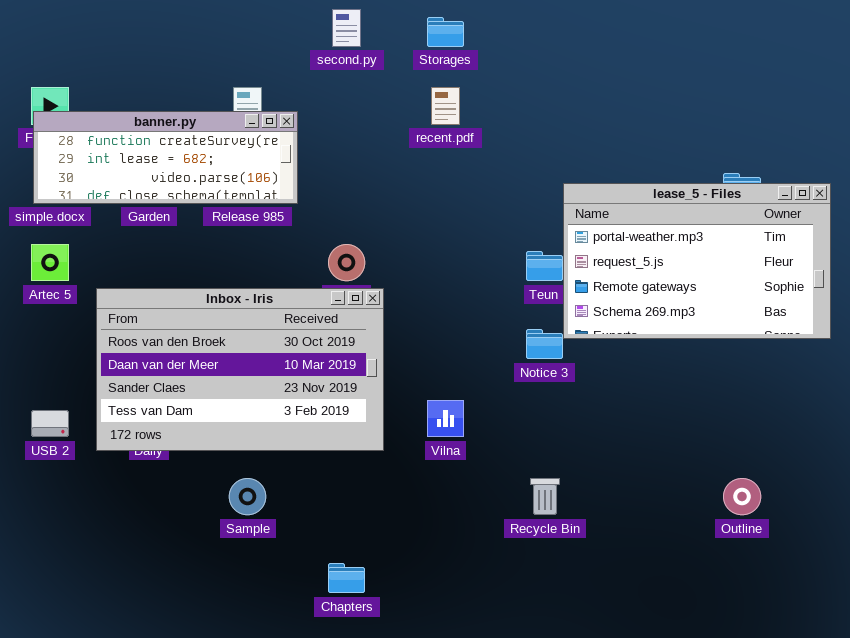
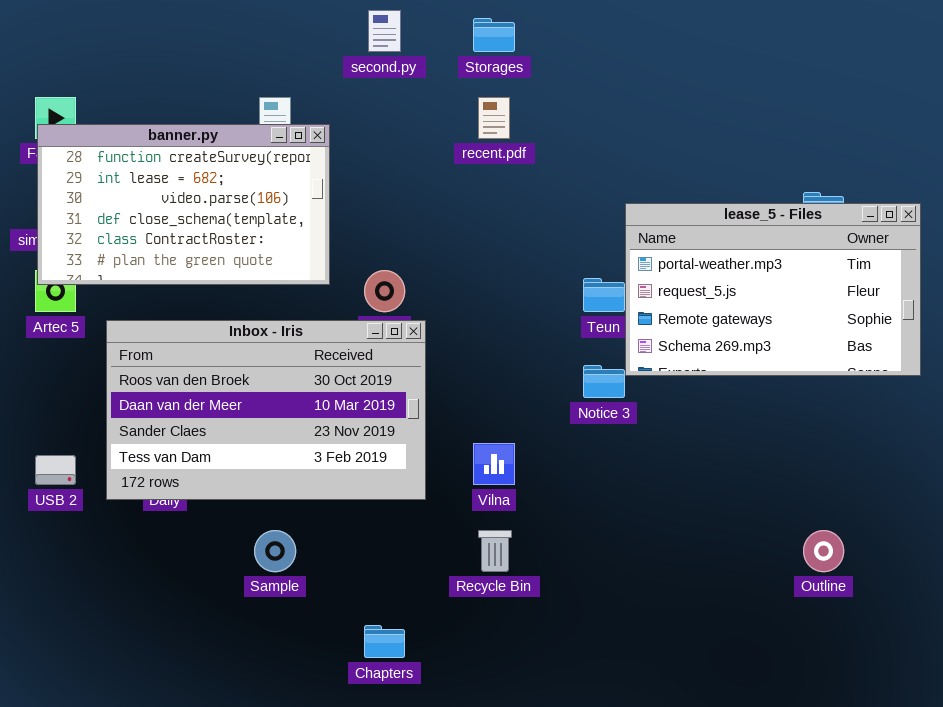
banner.py: [33,111,298,204] -> [37,124,330,285], resized
Recycle Bin: [530,478,560,515] -> [478,530,512,572], moved

